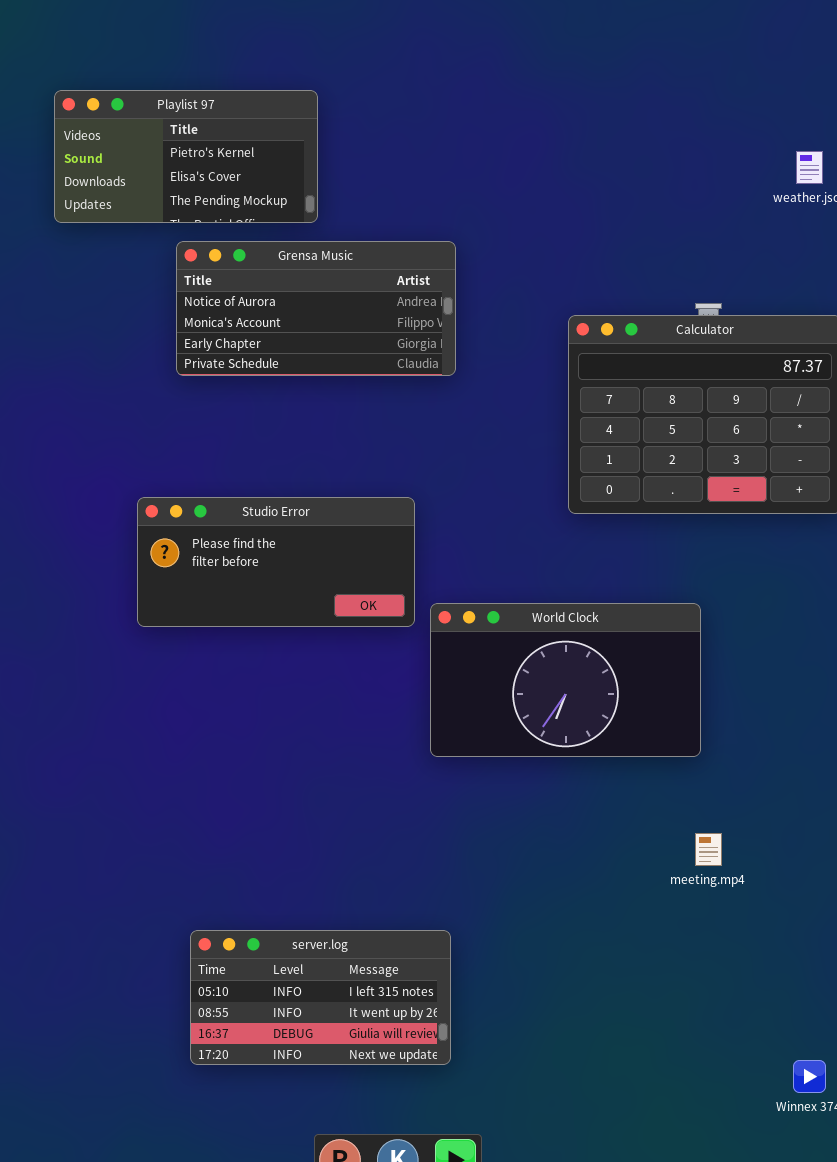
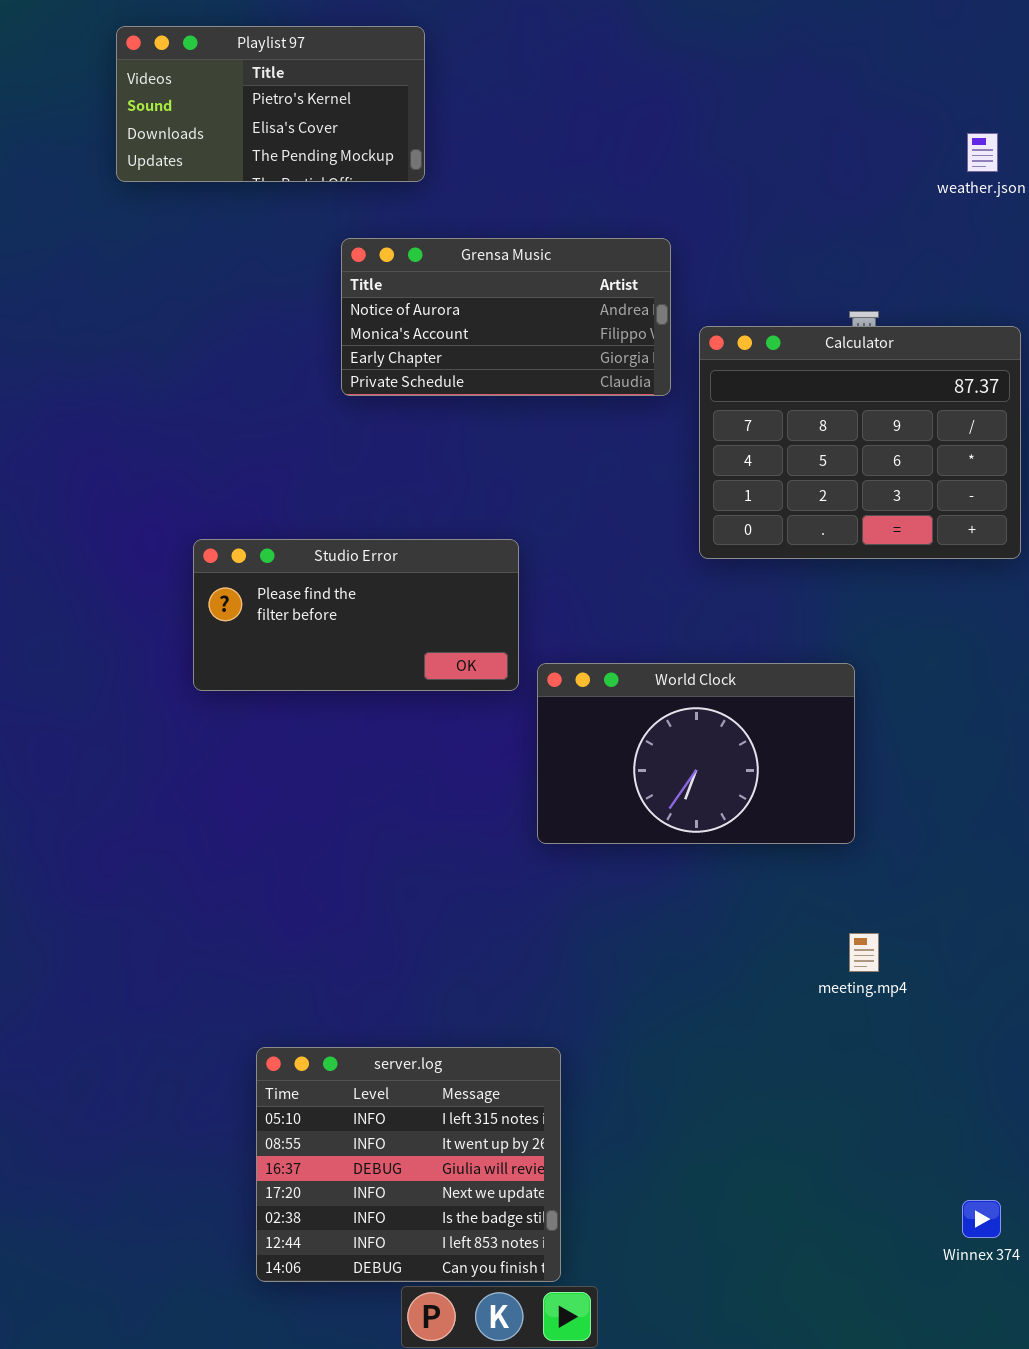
Playlist 97: [54,90,318,223] -> [116,26,425,182], moved
Grensa Music: [176,241,456,376] -> [341,238,671,396], moved
server.log: [190,930,451,1065] -> [256,1047,561,1282], resized

